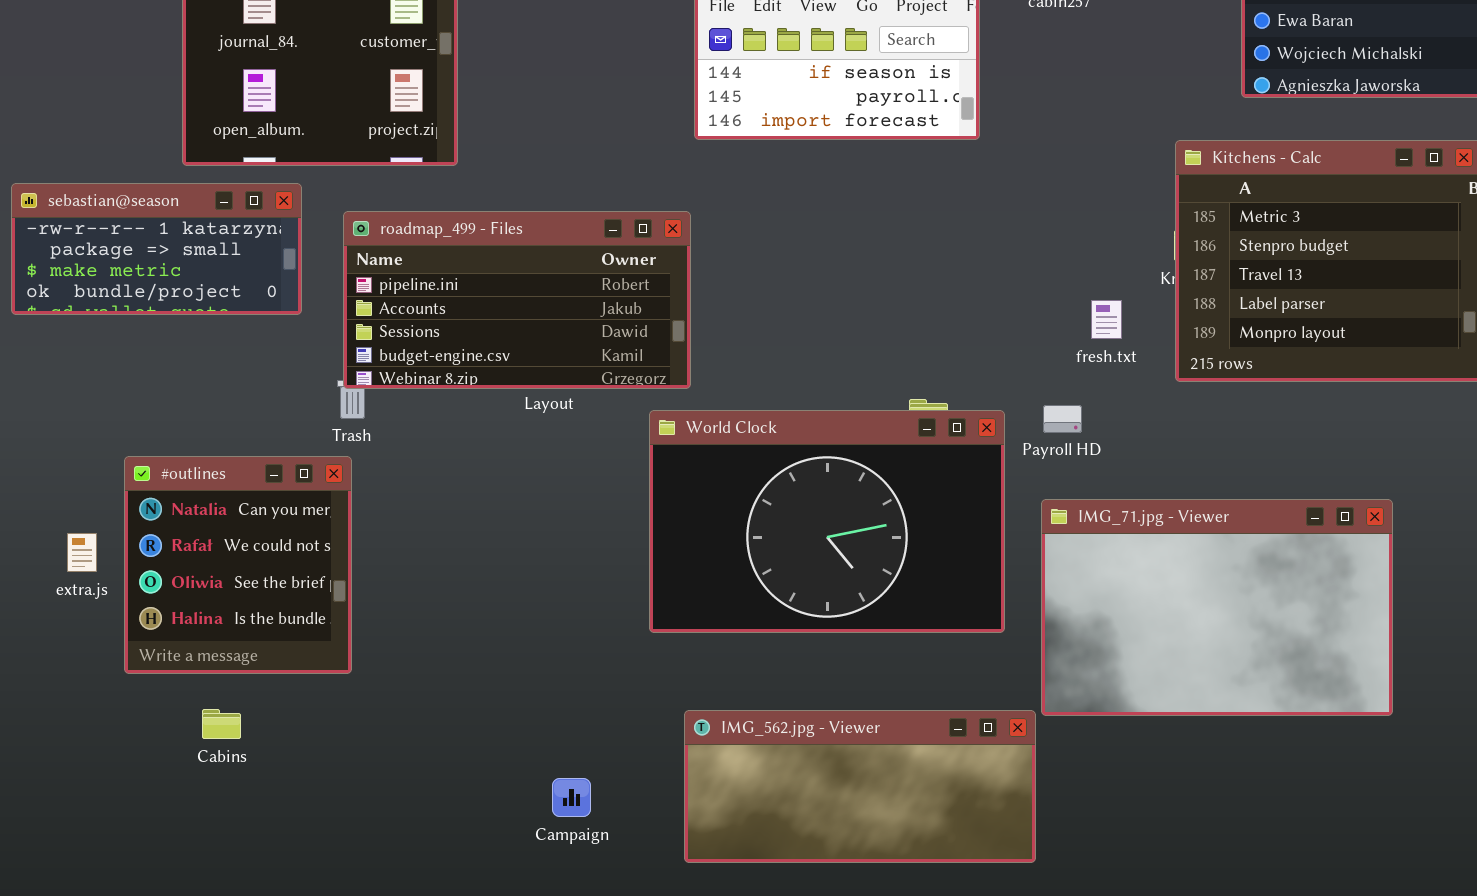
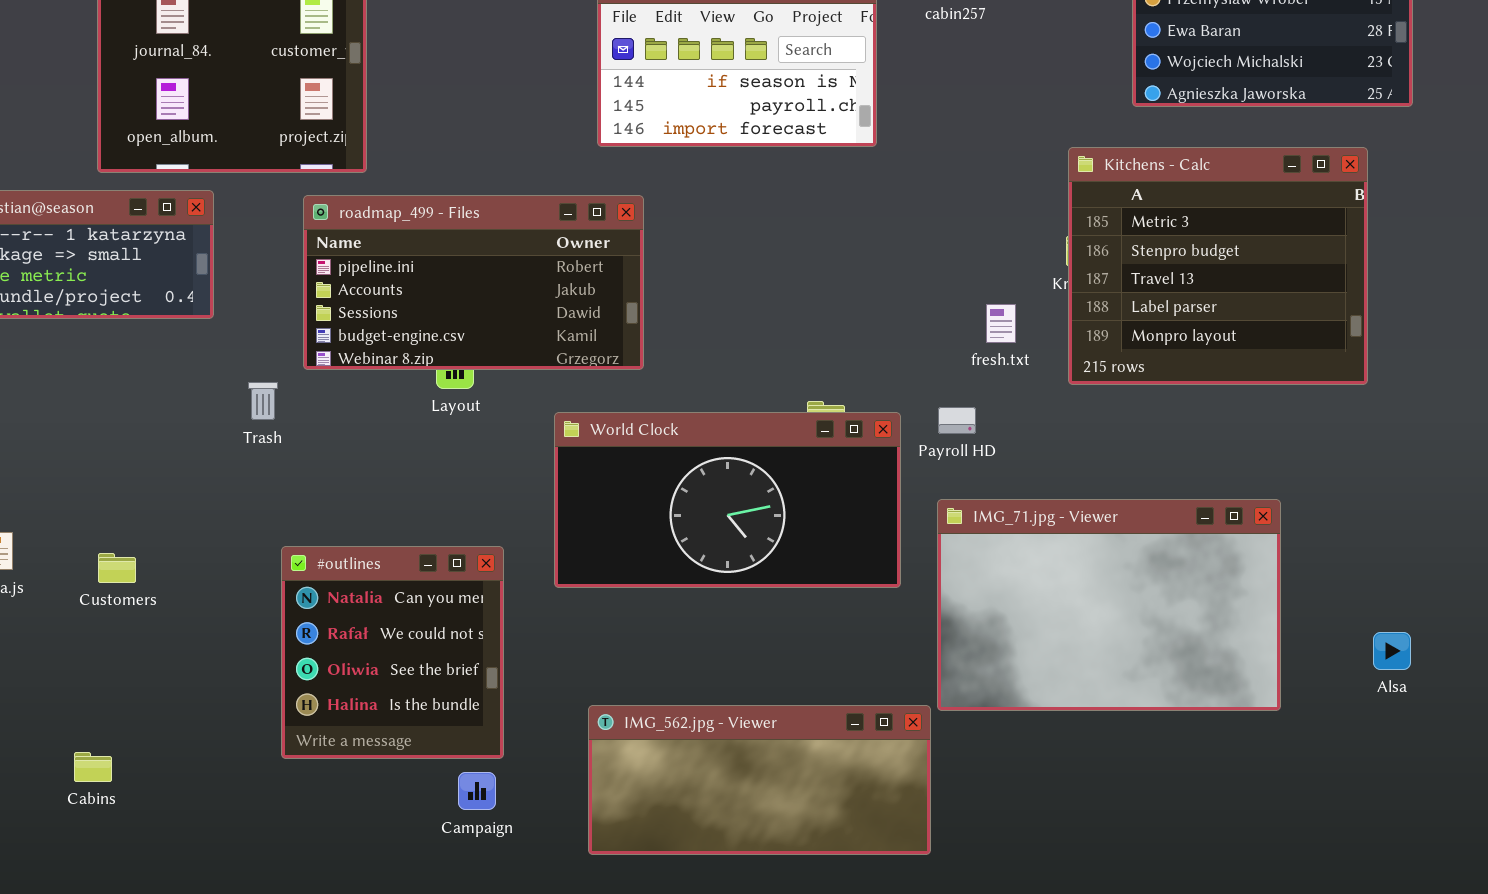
roadmap_499 - Files: [343,211,691,389] -> [303,195,644,370], moved
World Clock: [649,410,1005,633] -> [554,412,901,588], resized
#outlines: [124,456,352,674] -> [281,546,504,759], moved
Cabins: [202,709,241,739] -> [74,752,112,782], moved

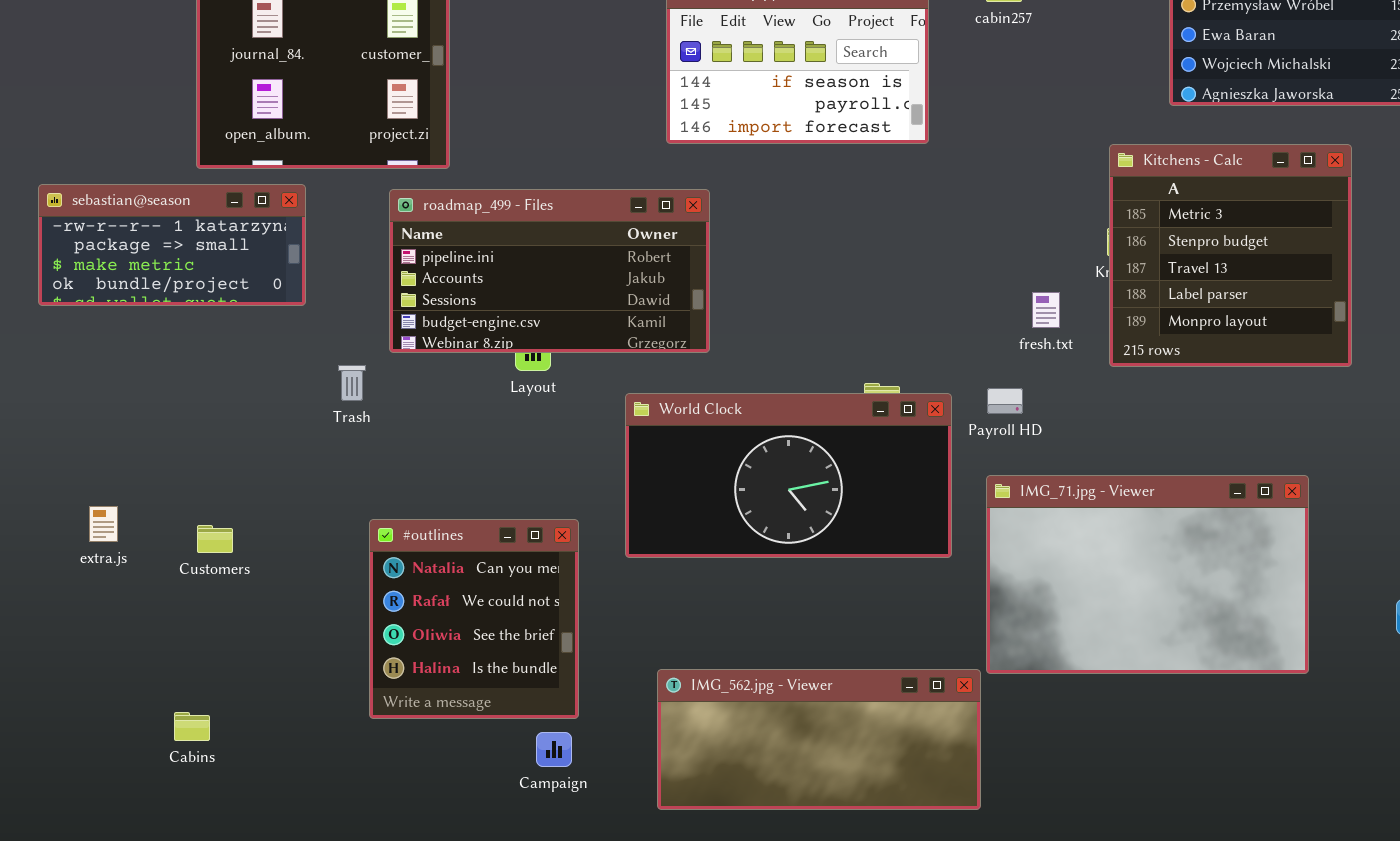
Kitchens - Calc: [1068,147,1368,385] -> [1109,144,1352,367], resized

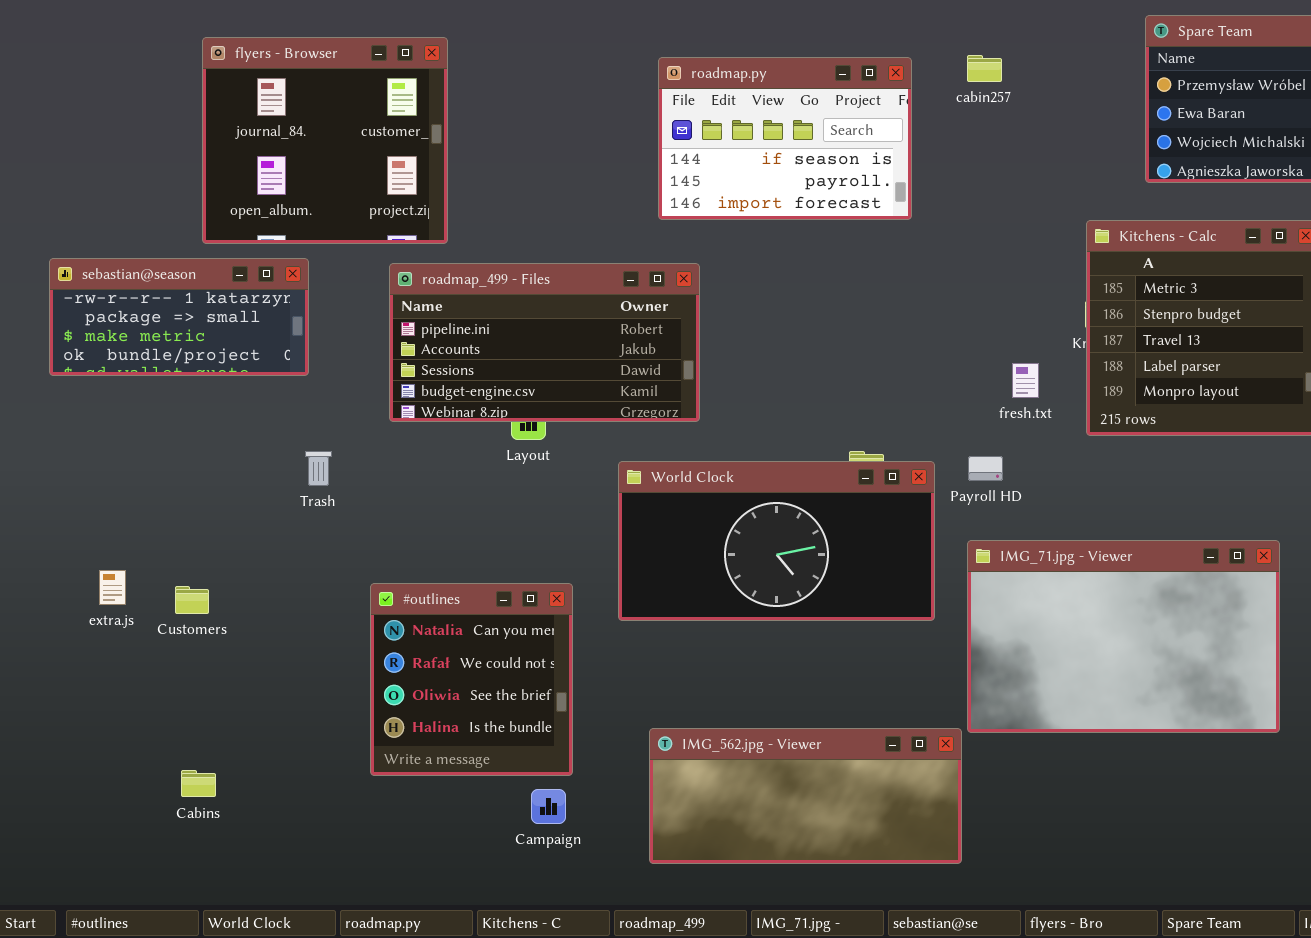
Trash: [338,365,366,401] -> [305,451,332,486], moved
Customers: [197,525,233,553] -> [175,586,209,614], moved

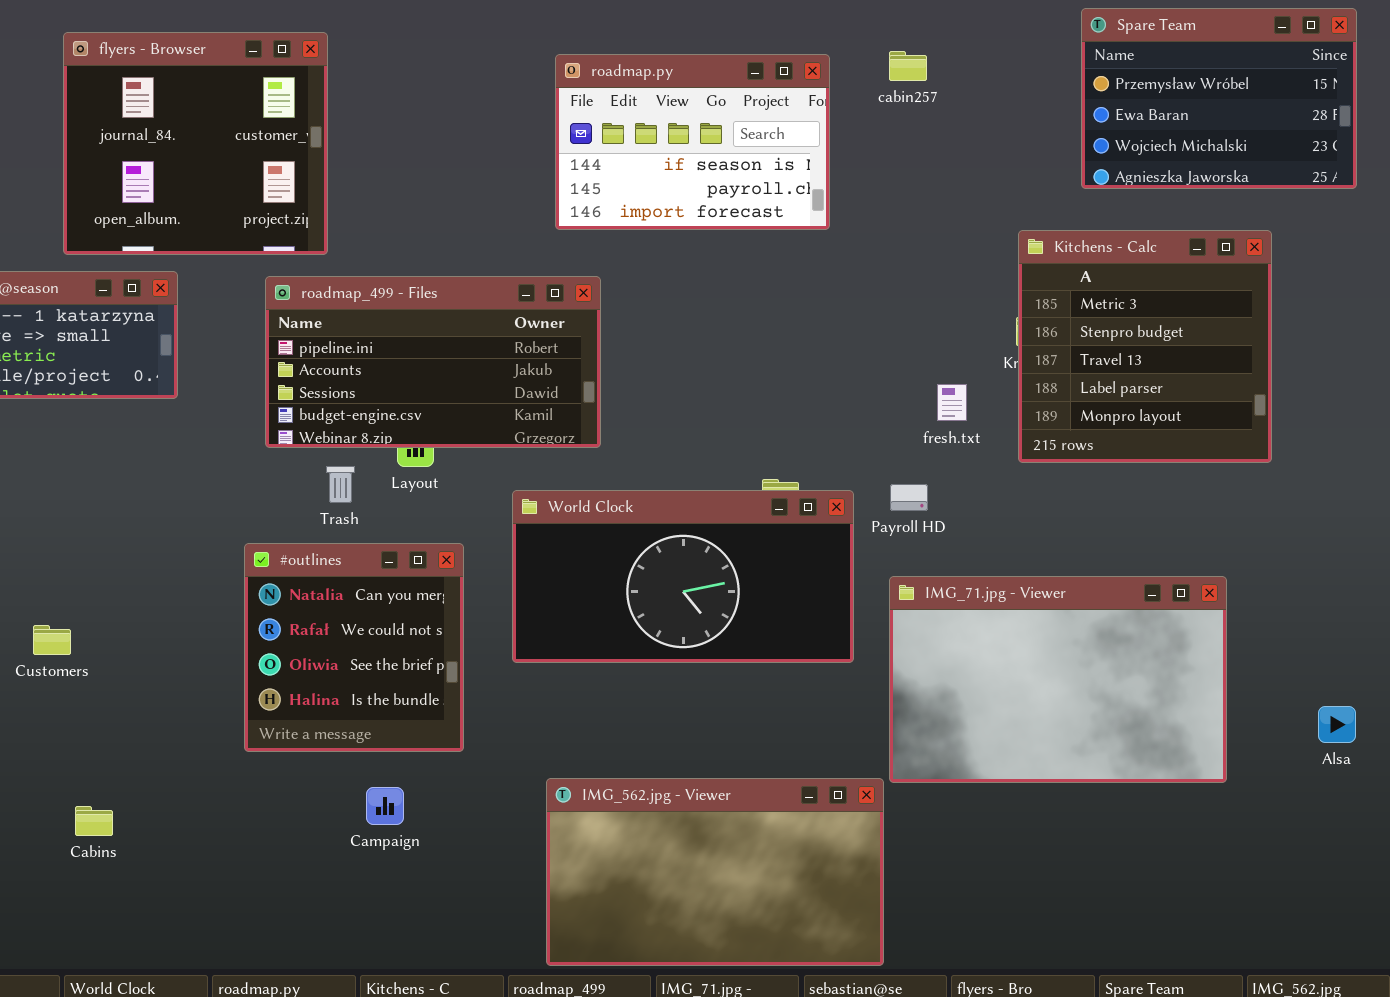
Trash: [305,451,332,486] -> [326,466,355,503], moved
#outlines: [370,583,573,776] -> [244,543,464,752], moved
IMG_562.jpg - Viewer: [649,728,962,864] -> [546,778,884,966], resized
Cabins: [181,770,216,797] -> [75,806,113,836], moved
Campaign: [531,789,566,824] -> [366,787,404,825], moved

